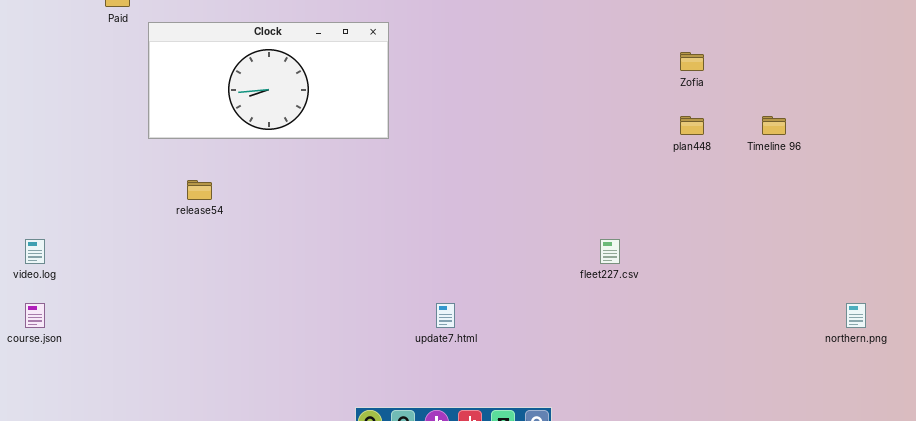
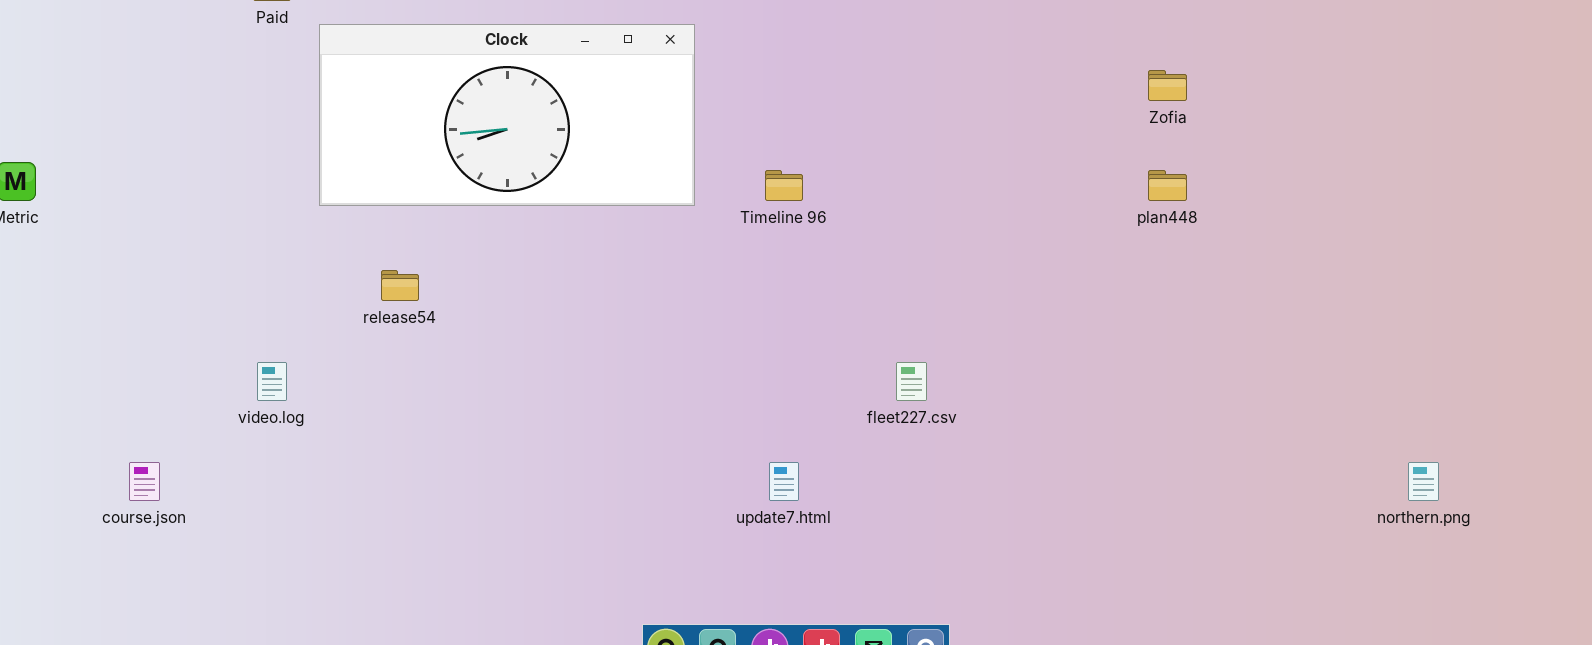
Timeline 96: [762,116,786,135] -> [765,170,803,201], moved
video.log: [25,239,45,264] -> [257,362,287,401], moved
fleet227.csv: [600,239,620,264] -> [896,362,927,401], moved

